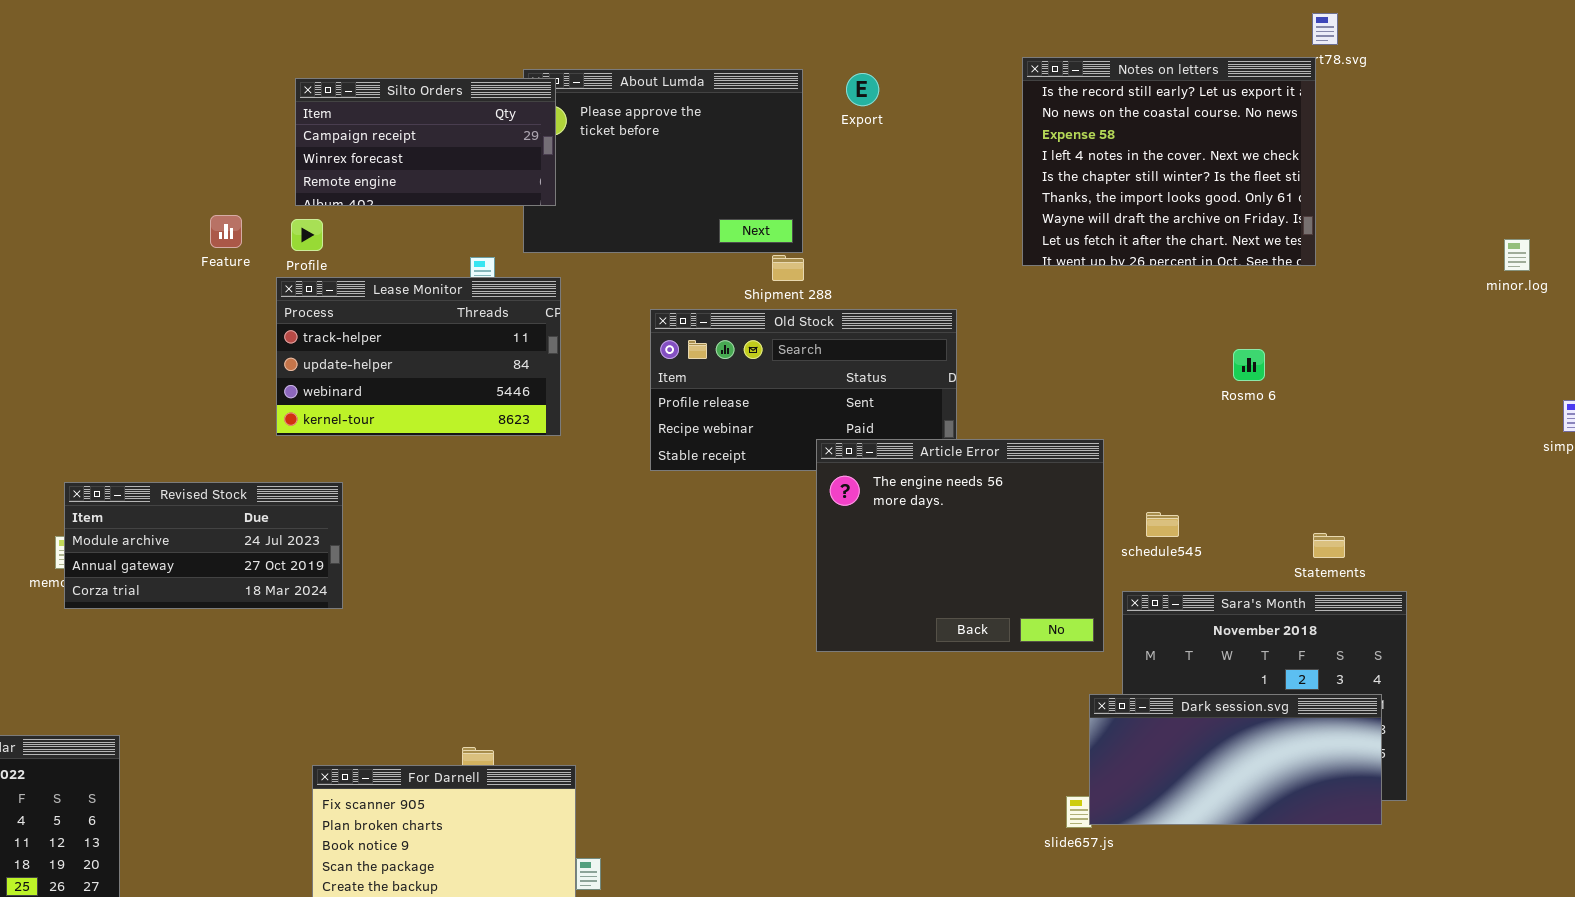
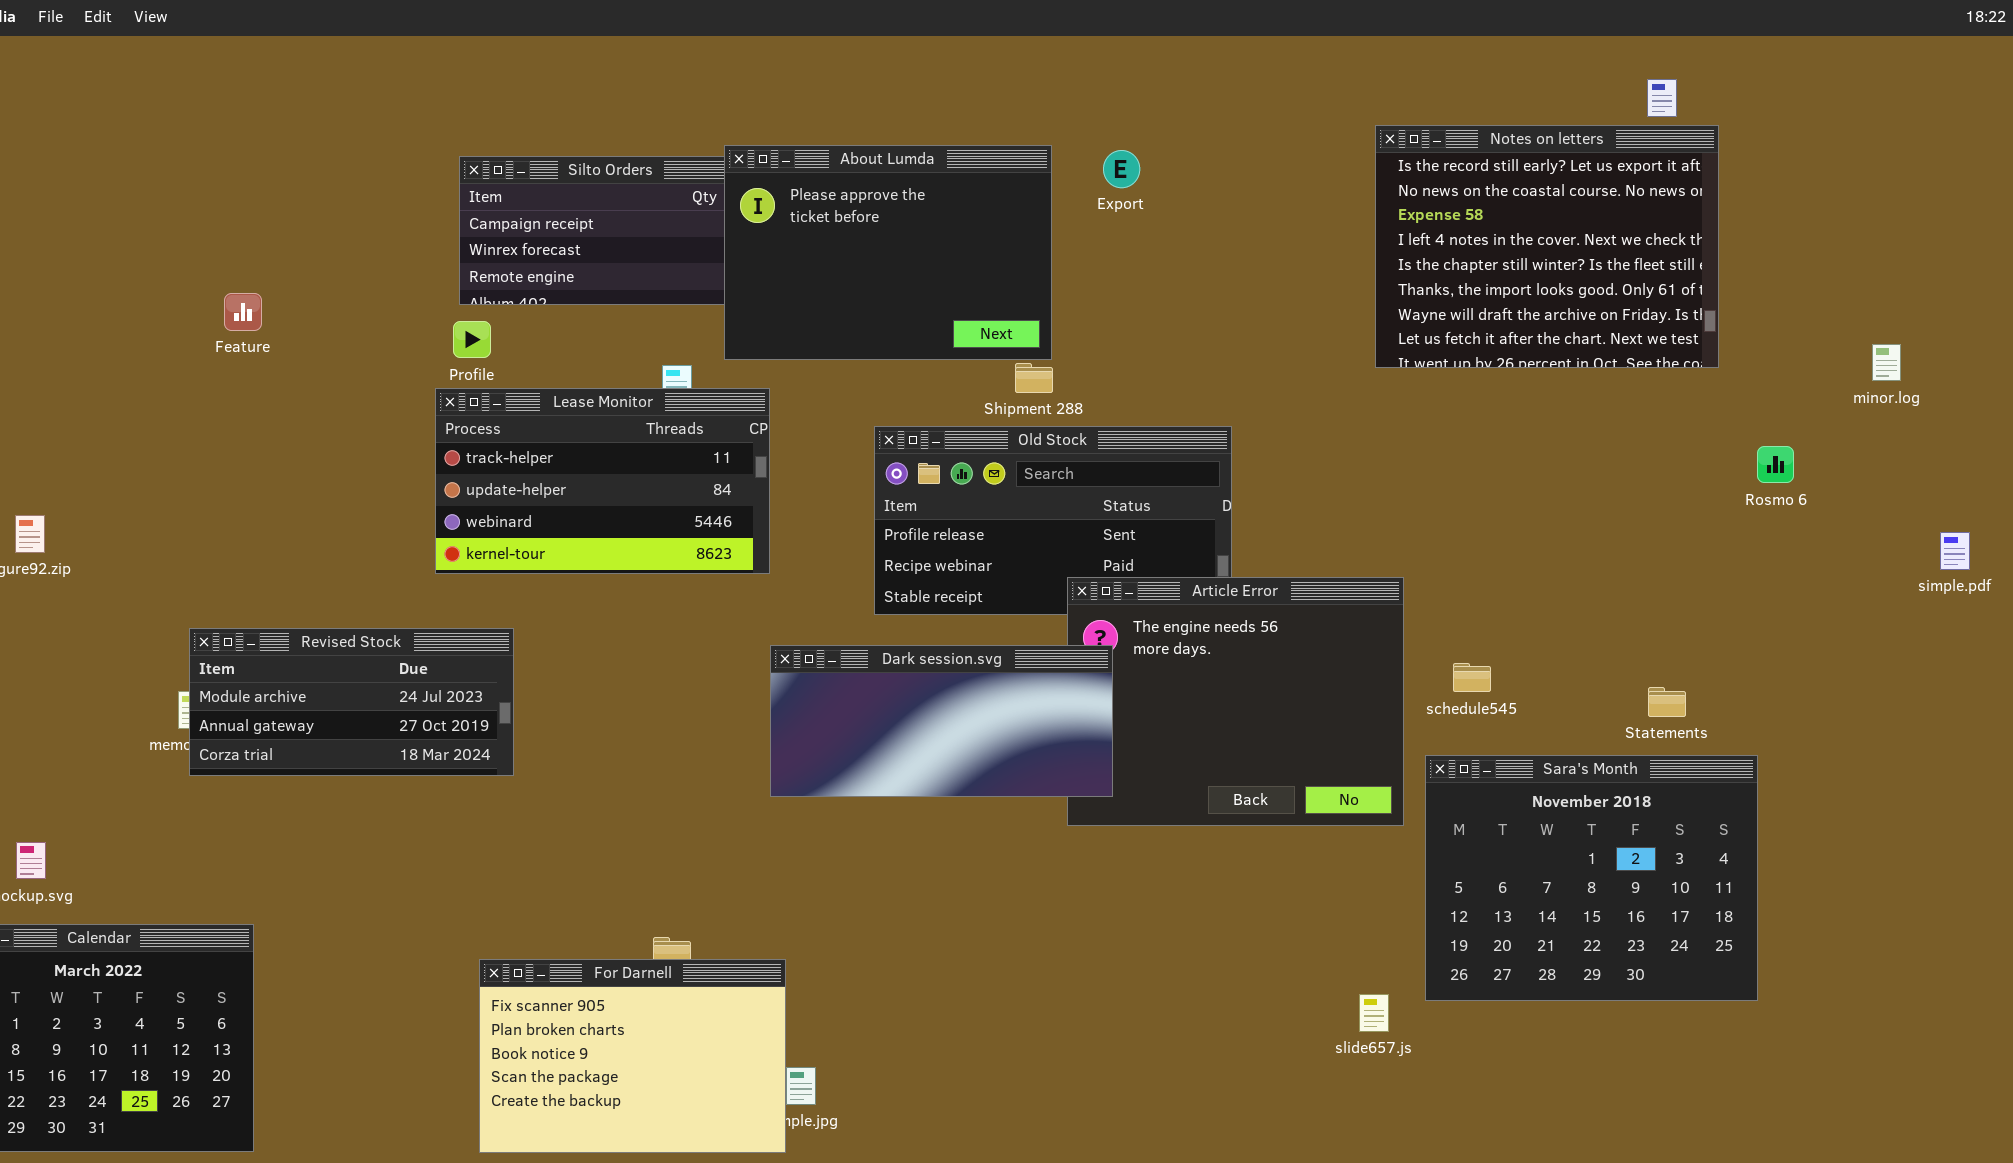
Notes on letters: [1022,57,1316,266] -> [1375,125,1719,368], moved
About Lumda: [523,69,803,253] -> [724,145,1052,360], raised
Feature: [210,215,242,248] -> [224,293,262,331], moved
Rosmo 6: [1233,349,1265,381] -> [1757,446,1794,483], moved
Dark session.svg: [1089,694,1382,825] -> [770,645,1113,797], moved

